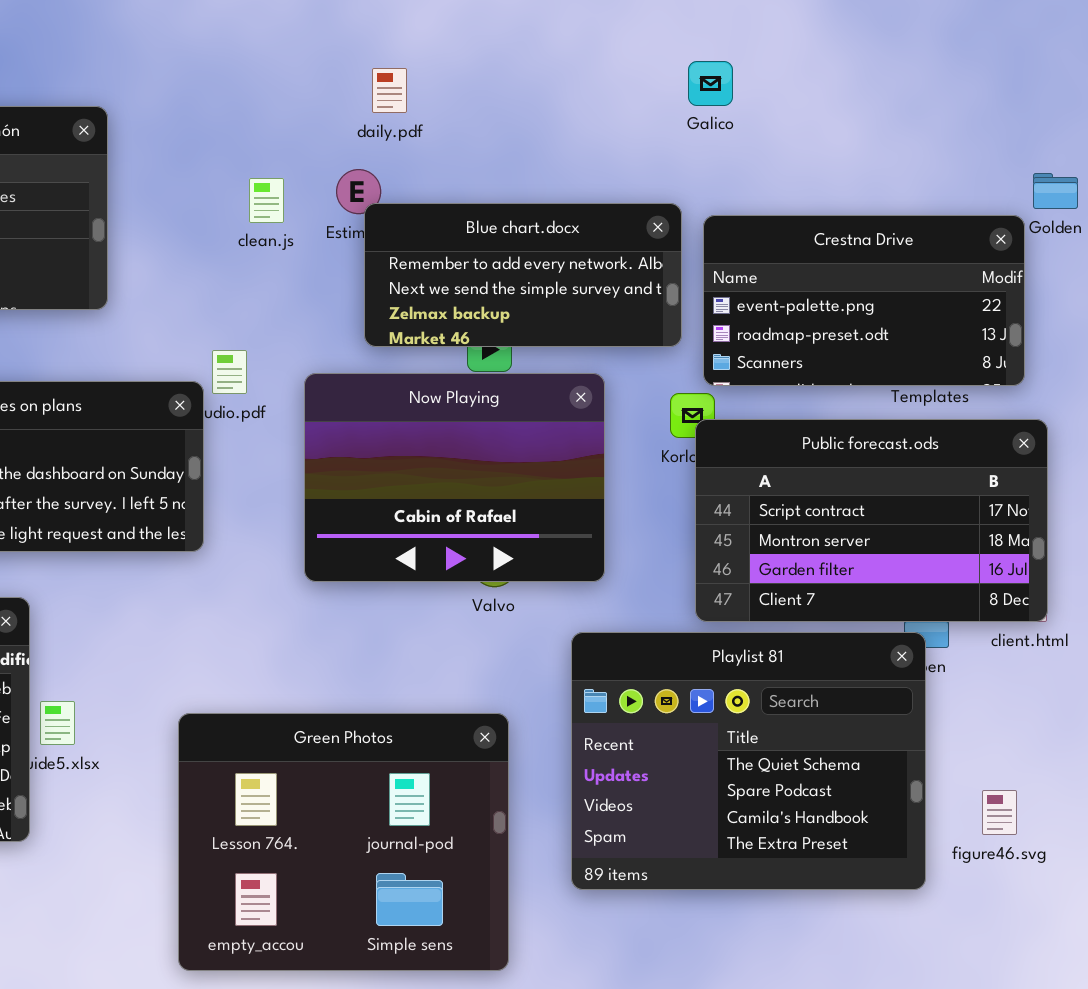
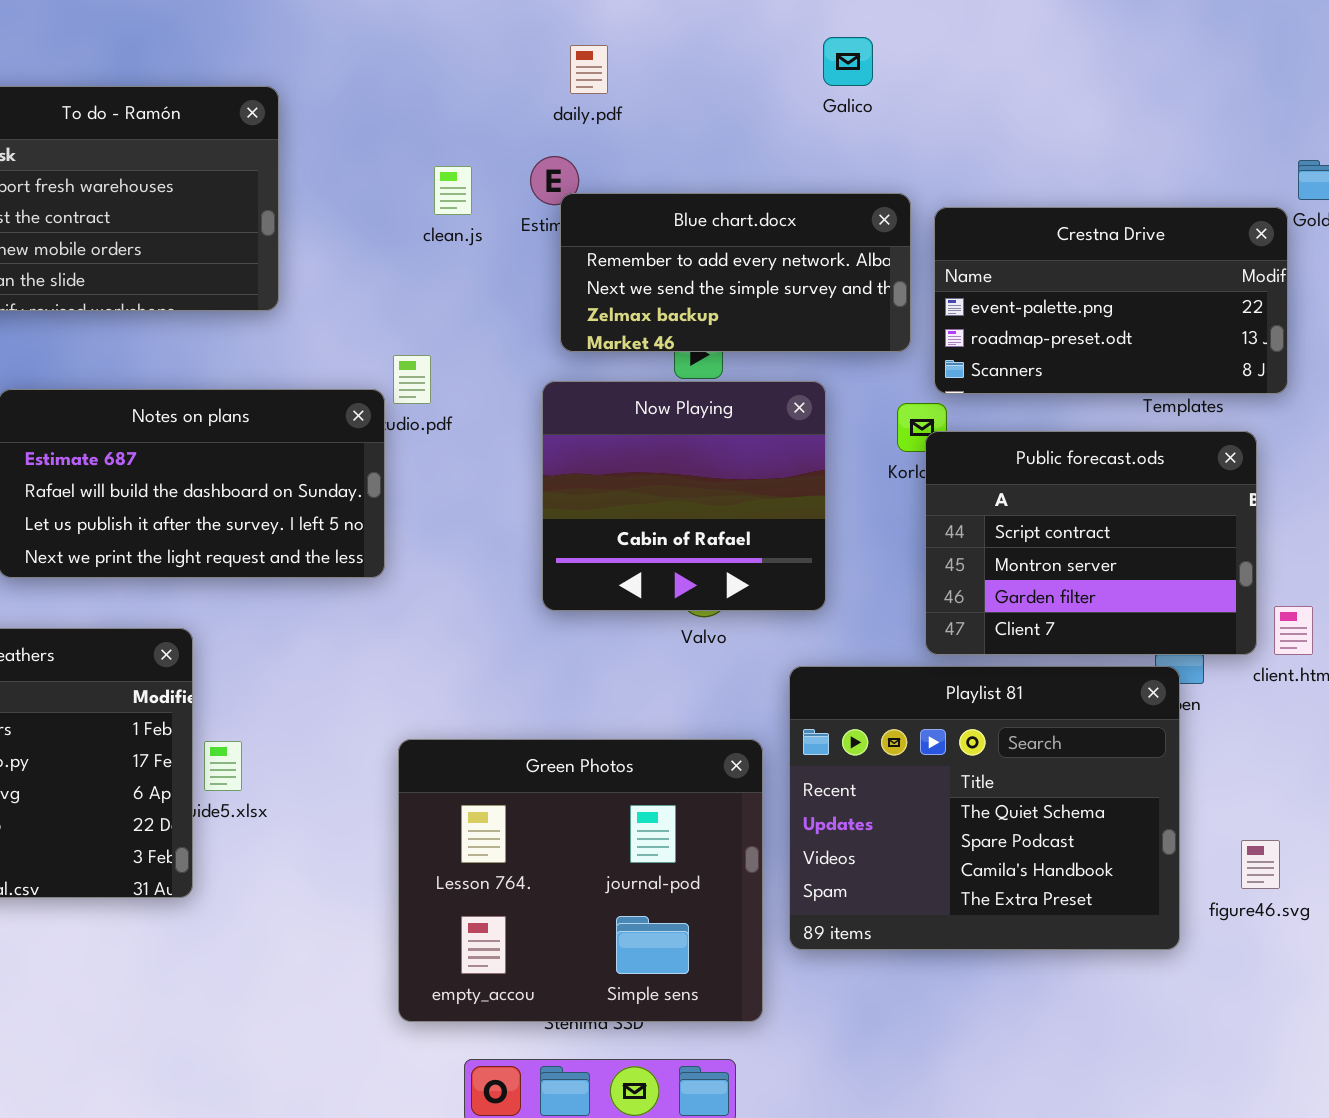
Galico: [688,61,733,106] -> [823,37,873,86], moved
Now Playing: [304,373,605,582] -> [542,381,826,611], resized
Public forecast.ods: [695,419,1048,622] -> [925,431,1257,655], resized
Green Photos: [178,713,509,971] -> [398,739,763,1022], moved

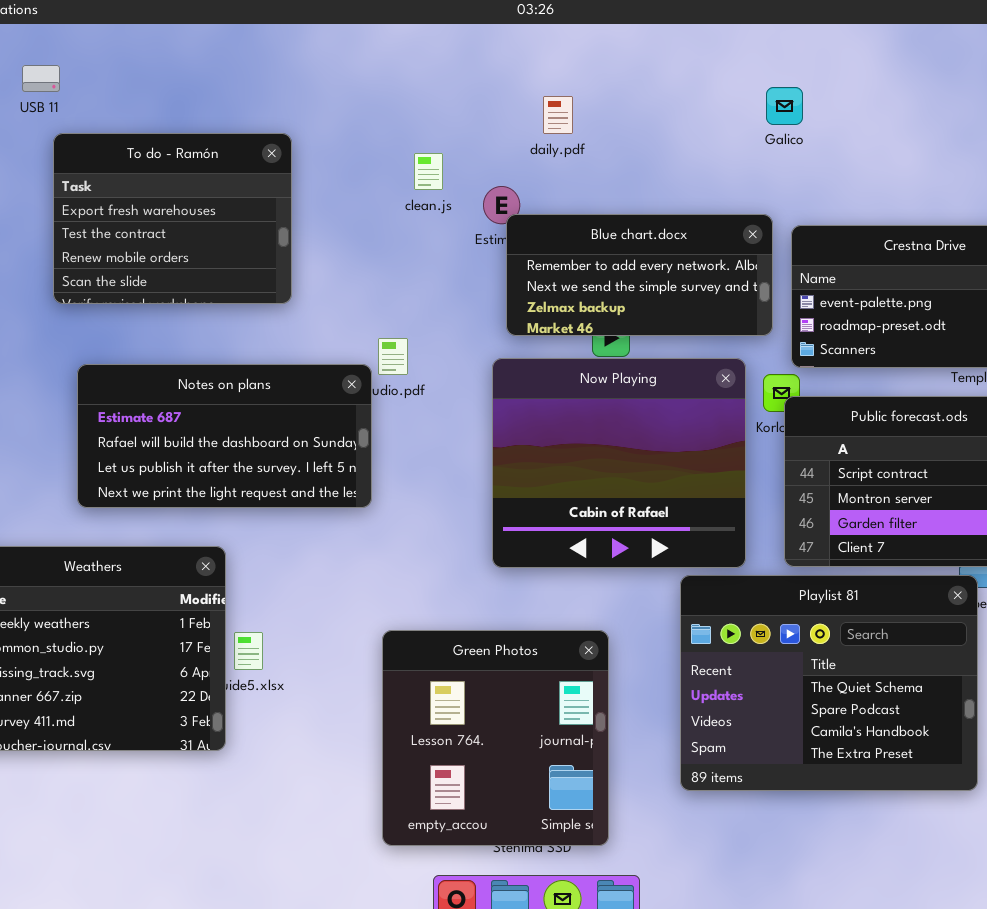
Galico: [823,37,873,86] -> [766,87,803,125], moved
daily.pdf: [570,45,608,94] -> [543,96,573,134], moved
clean.js: [434,166,472,215] -> [414,153,443,190], moved
Now Playing: [542,381,826,611] -> [492,358,746,568], resized
Green Photos: [398,739,763,1022] -> [382,630,609,846], resized

